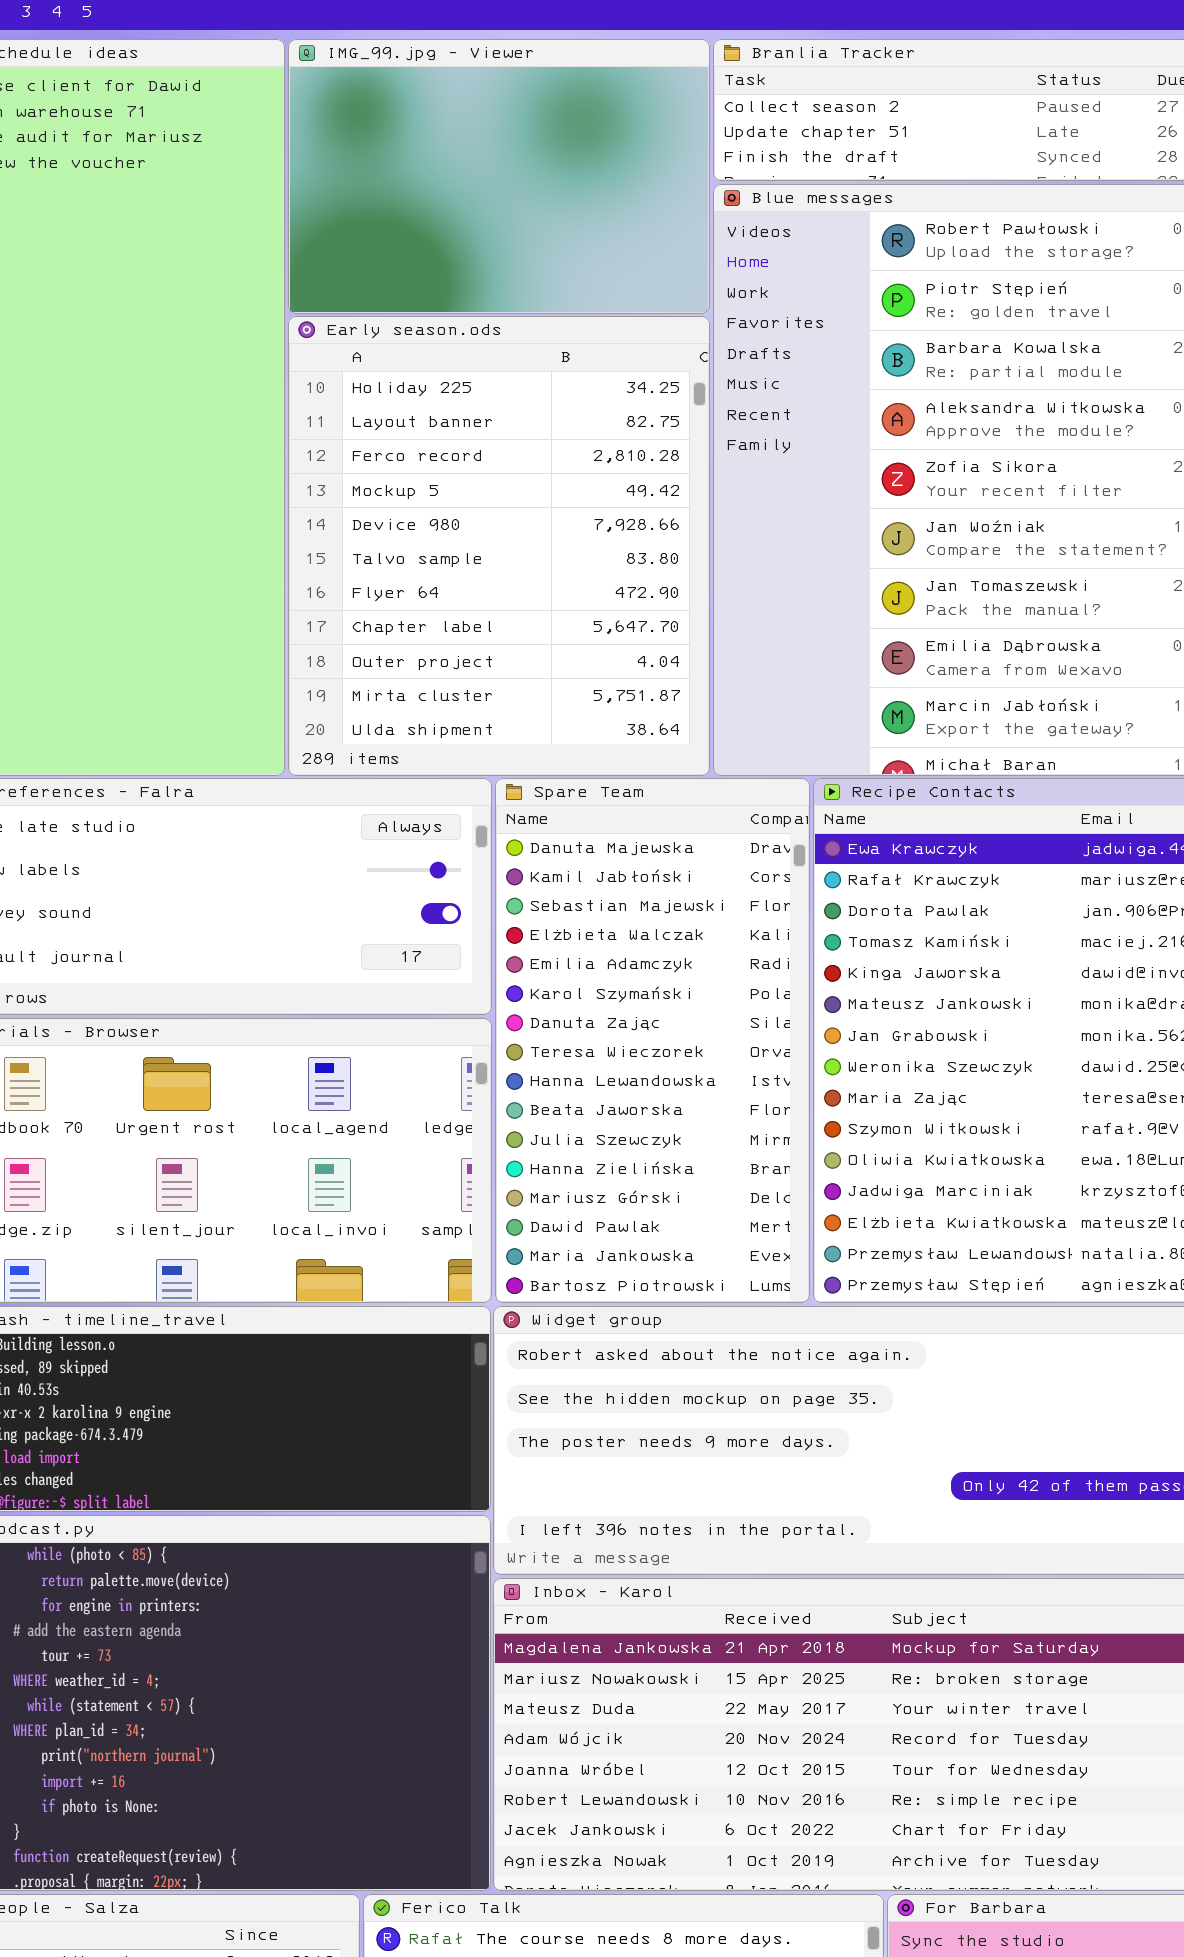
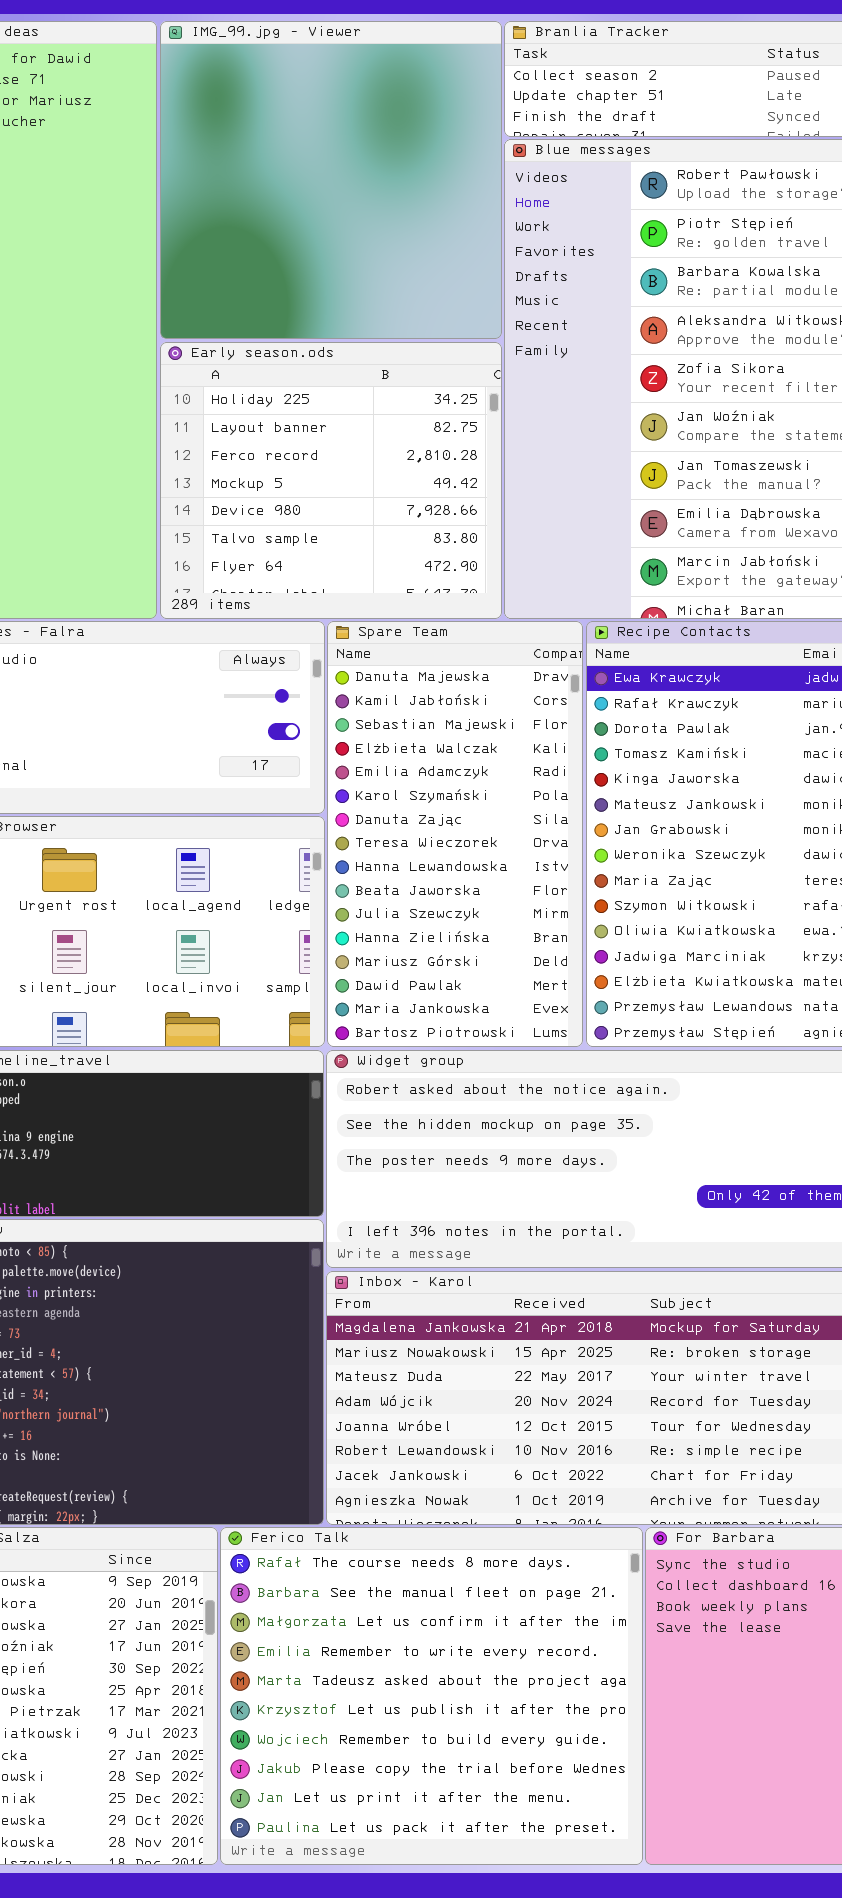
IMG_99.jpg - Viewer: [288,39,710,314] -> [160,21,502,339], resized
Early season.ods: [288,316,710,776] -> [160,342,502,619], resized

